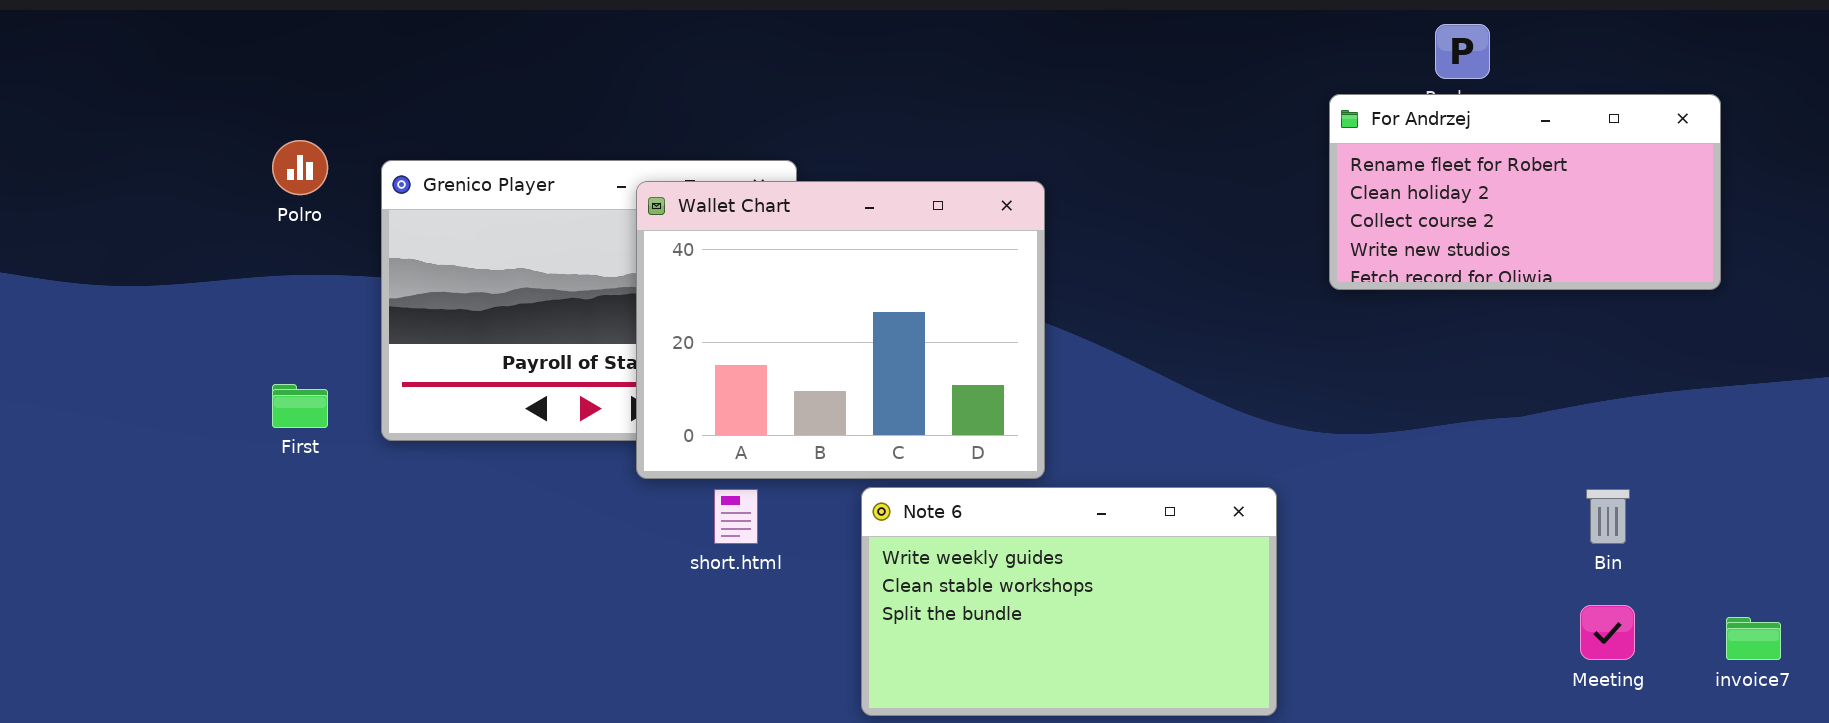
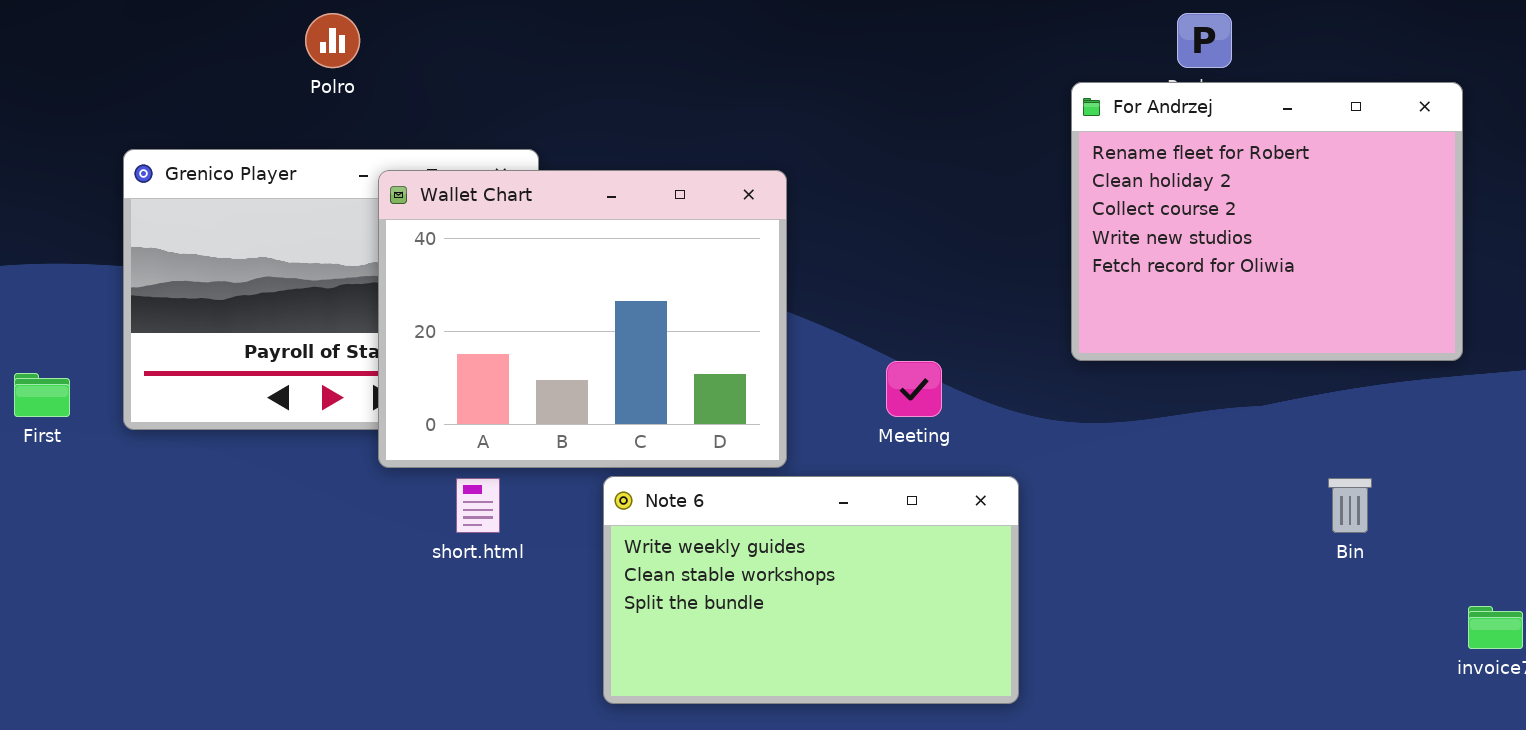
For Andrzej: [1329,94,1721,290] -> [1071,82,1463,361], resized
Polro: [272,140,328,195] -> [305,13,360,68], moved
Meeting: [1580,605,1635,660] -> [886,361,942,417], moved

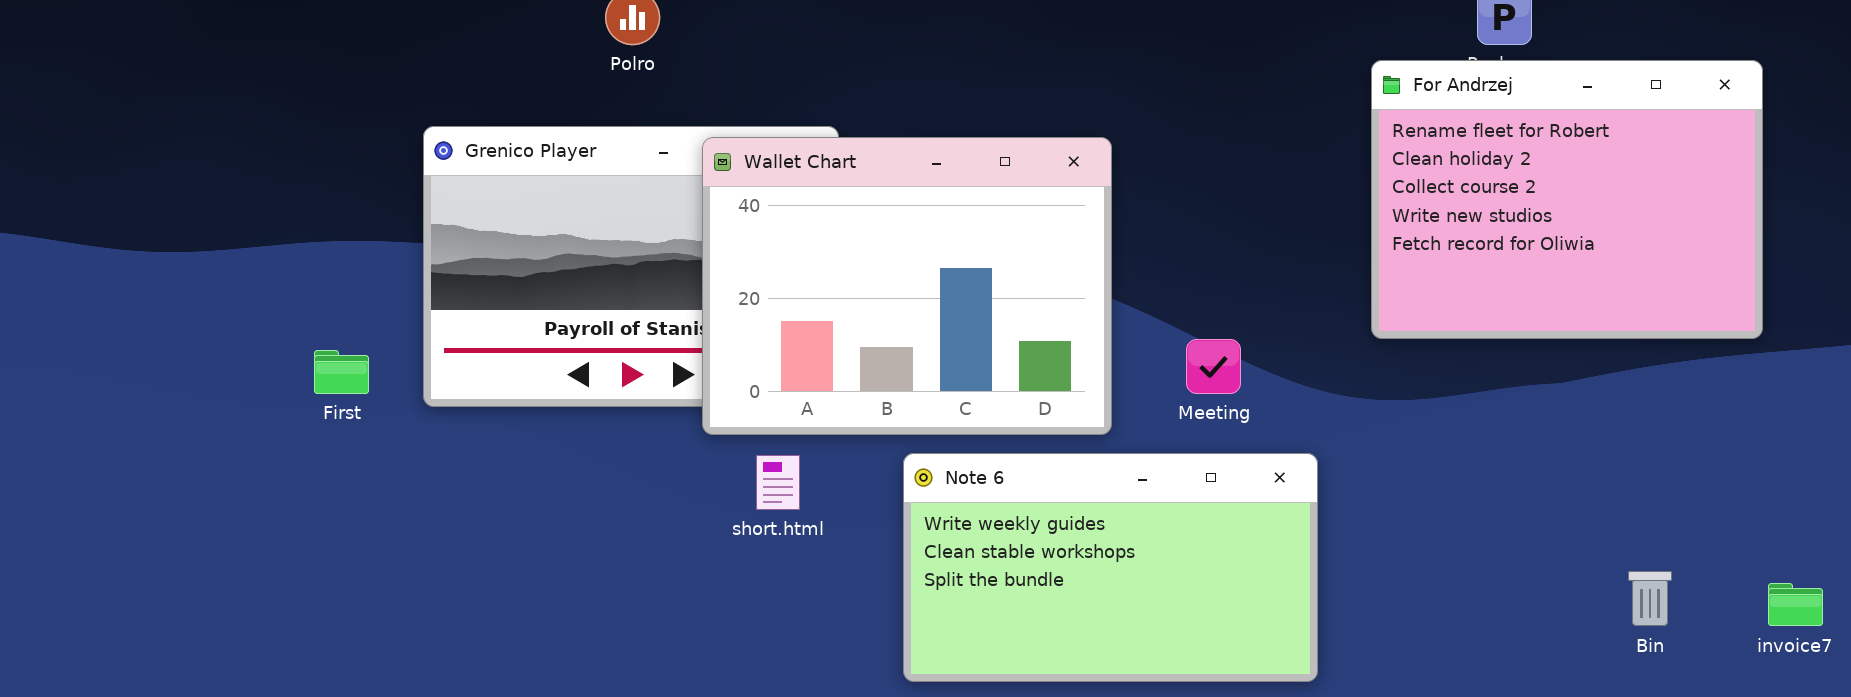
Wallet Chart: [378,170,787,468] -> [702,137,1112,435], moved
Bin: [1328,478,1372,533] -> [1628,571,1672,626], moved

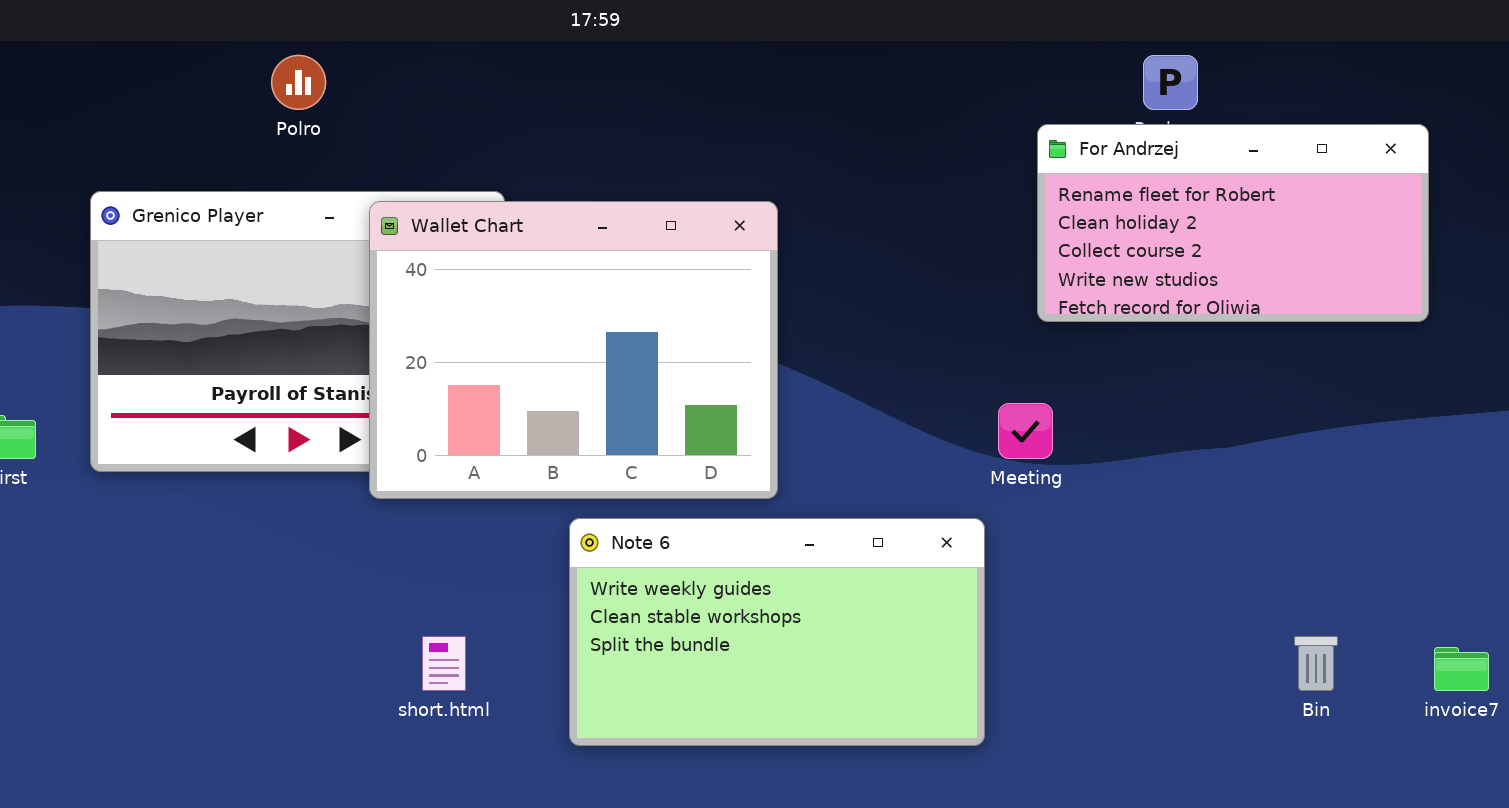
For Andrzej: [1371,60,1763,339] -> [1037,124,1429,322], resized
Meeting: [1186,339,1241,394] -> [998,403,1053,459], moved
short.html: [756,455,800,510] -> [422,636,466,691], moved

